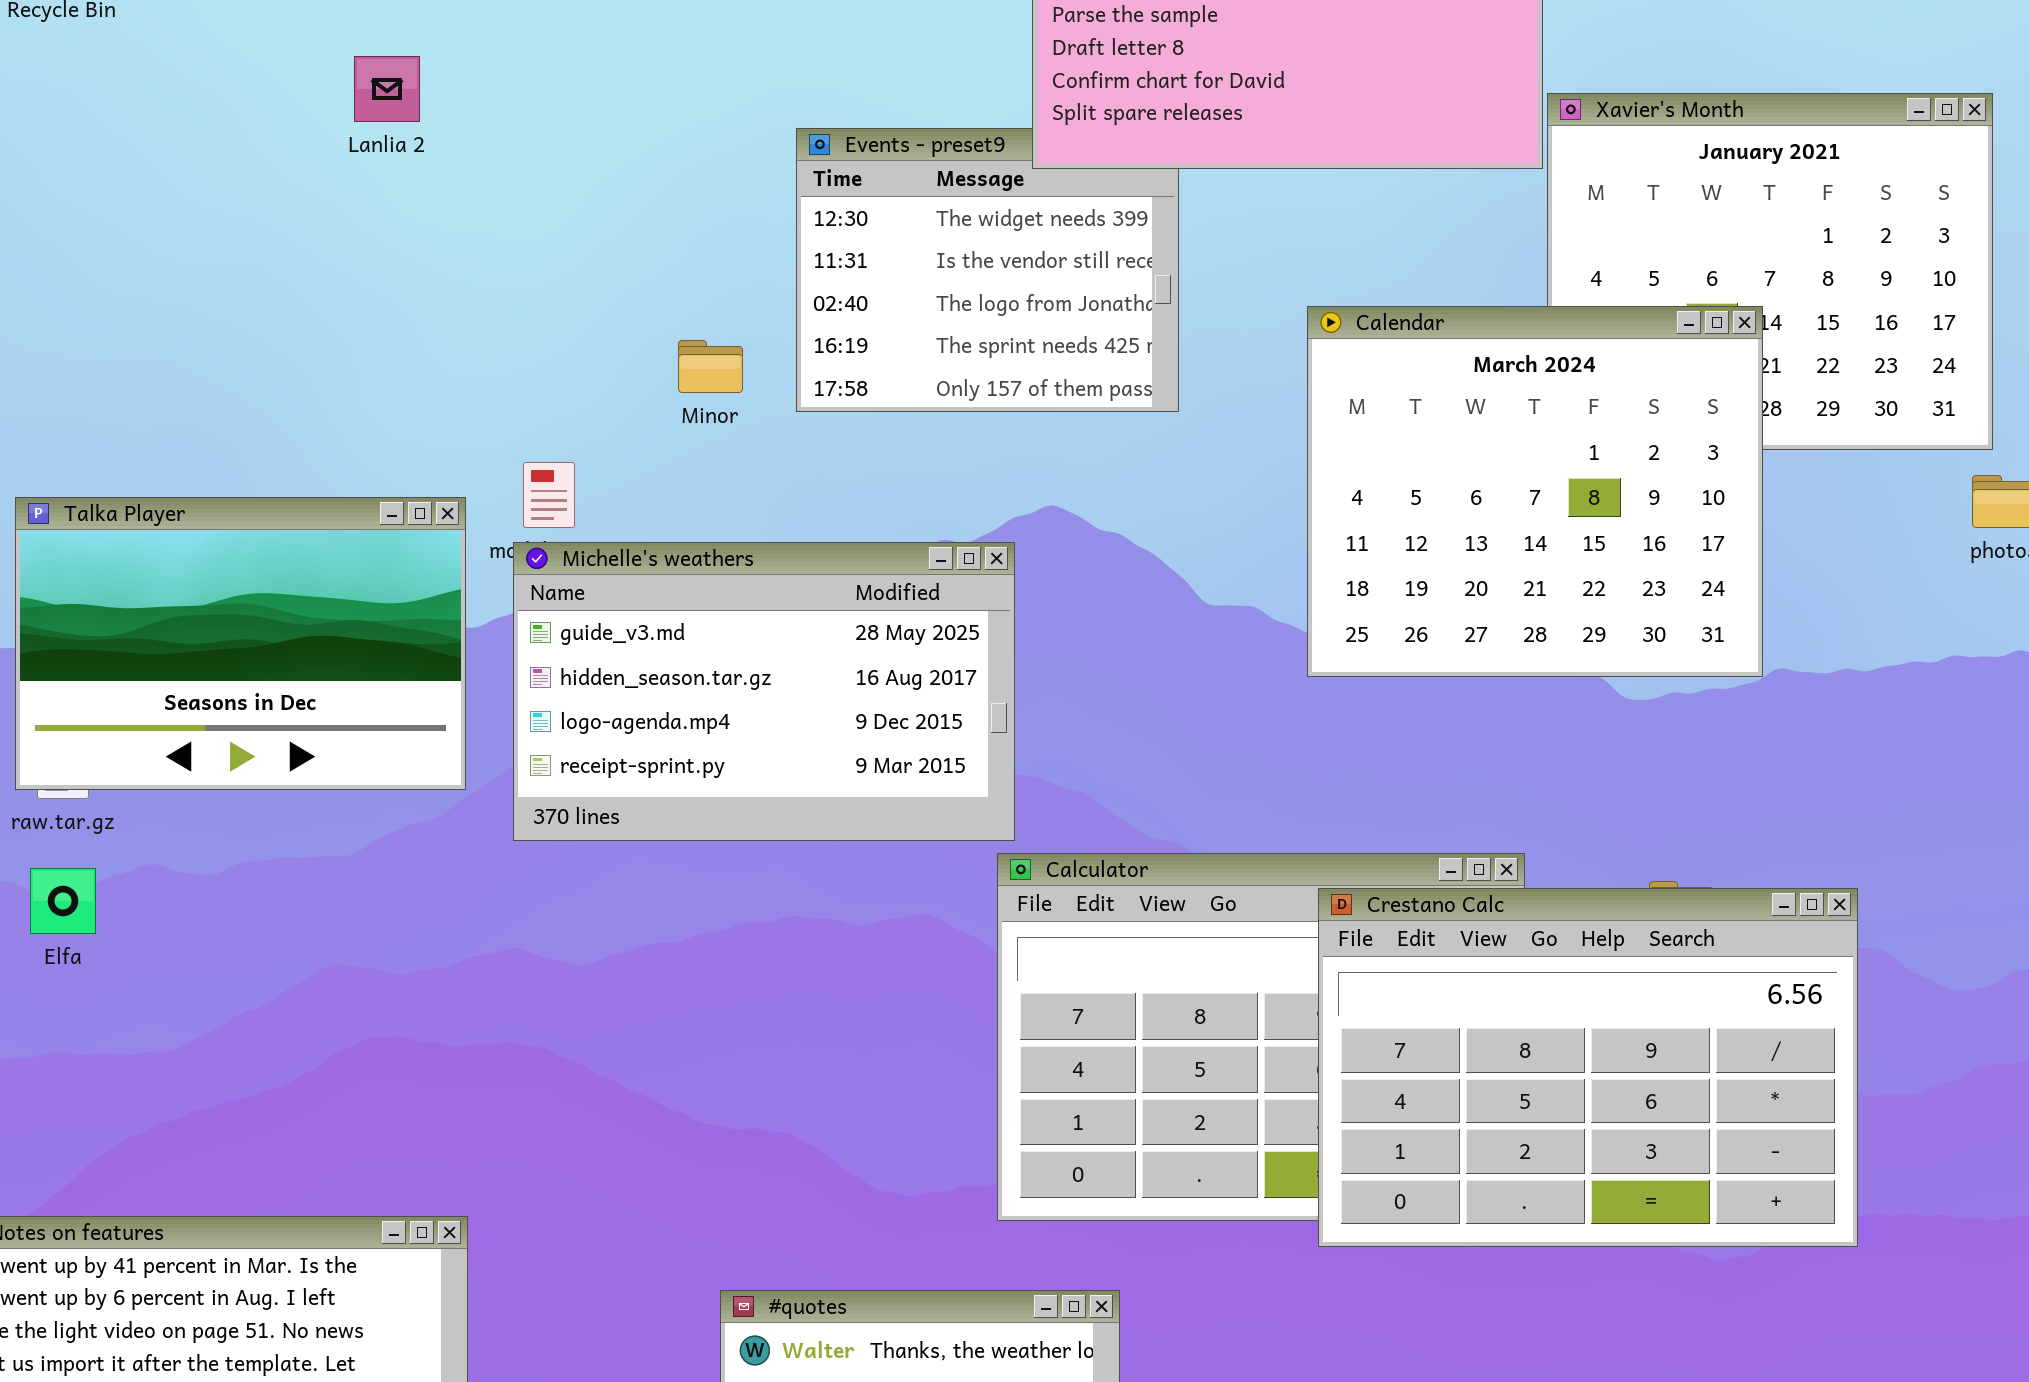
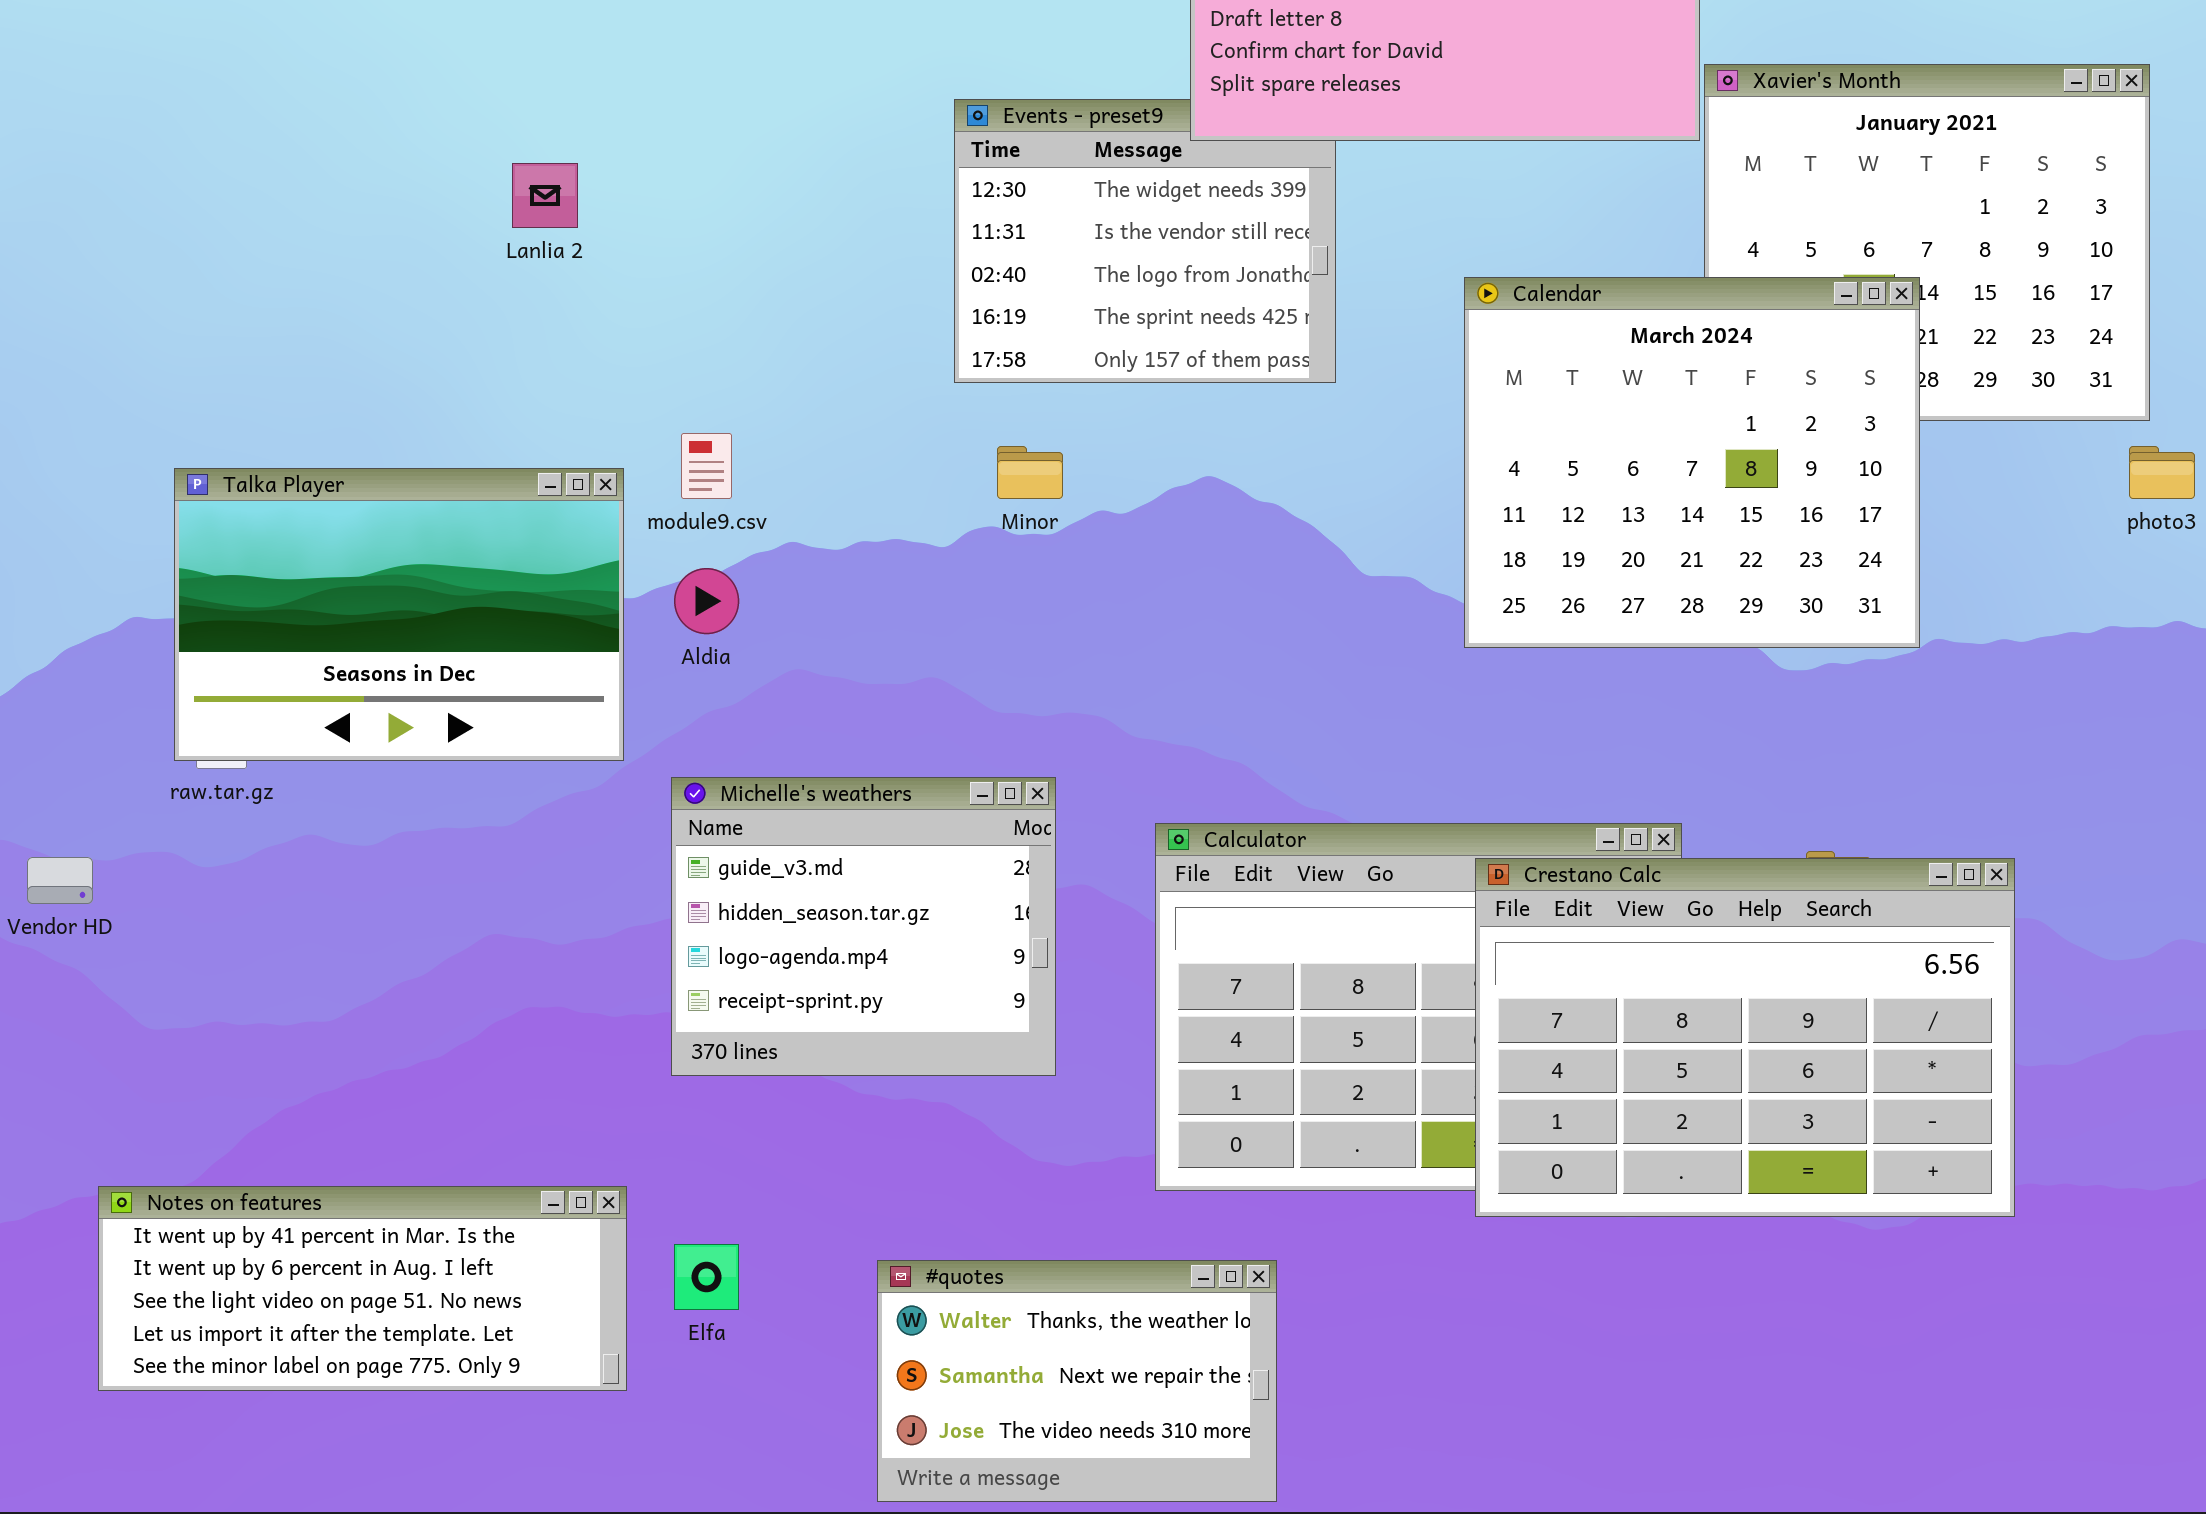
Lanlia 2: [354,56,420,122] -> [512,163,578,228], moved
Minor: [678,340,743,393] -> [997,446,1063,499], moved
Michelle's weathers: [513,542,1015,841] -> [671,777,1056,1076], moved, resized
Elfa: [30,868,96,934] -> [674,1244,739,1310], moved

